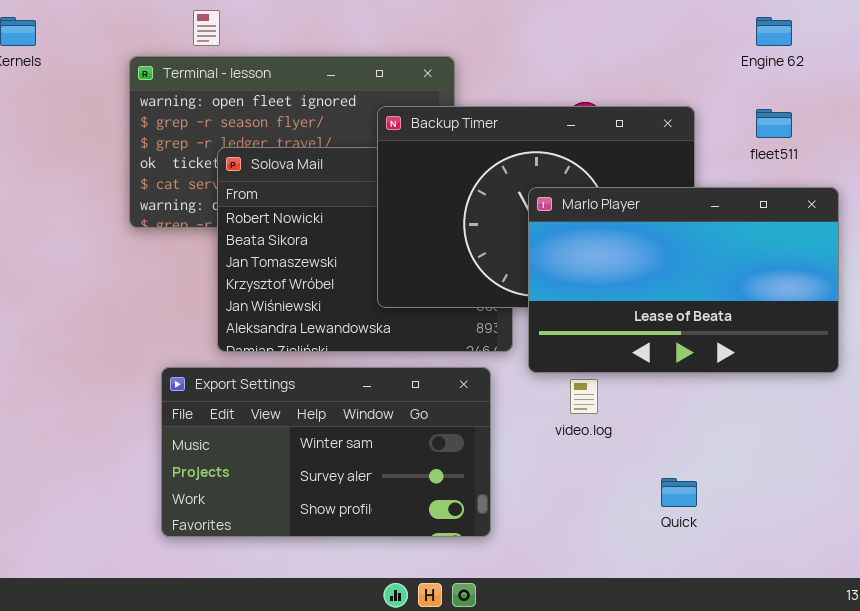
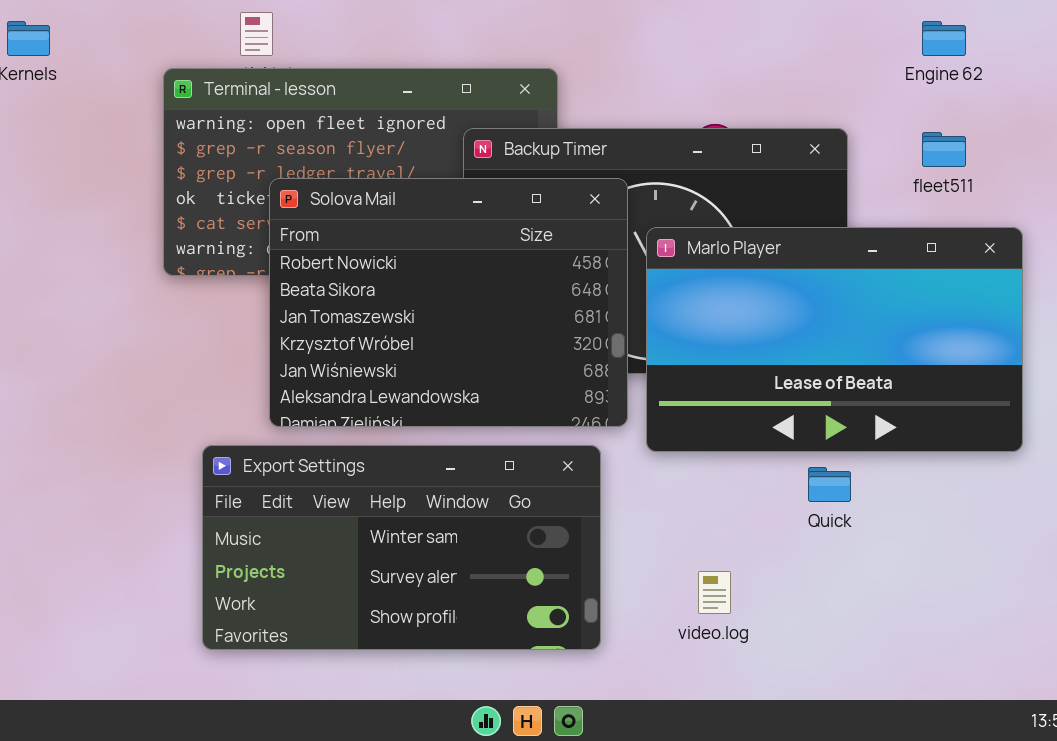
Solova Mail: [217,147,513,352] -> [269,178,628,427], raised
video.log: [570,379,598,414] -> [698,571,731,614], moved
Quick: [661,478,697,507] -> [808,467,851,502], moved

